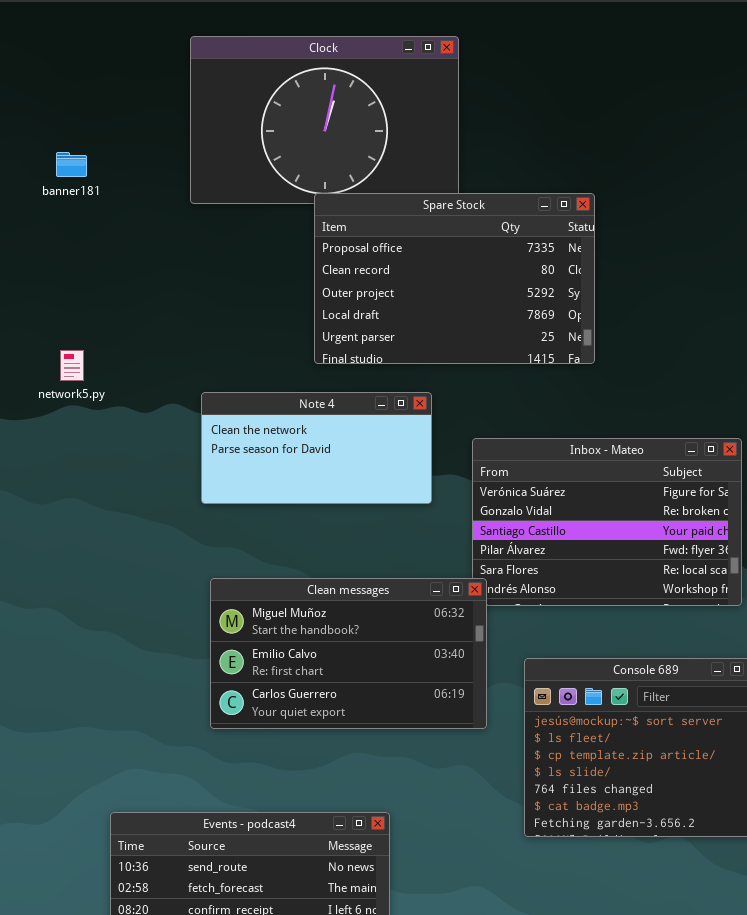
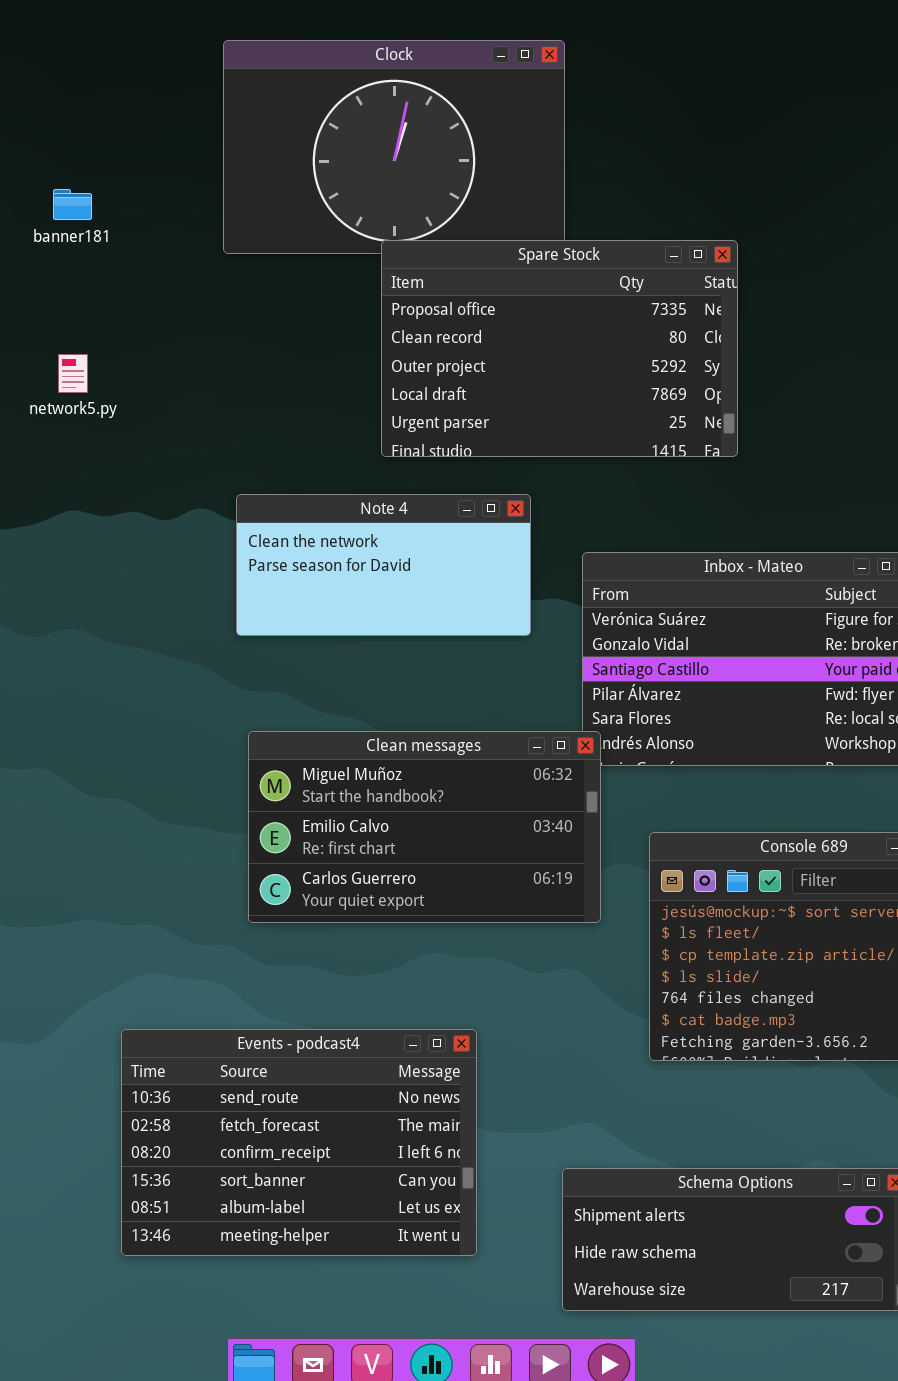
network5.py: [60,350,84,381] -> [58,354,88,393], moved

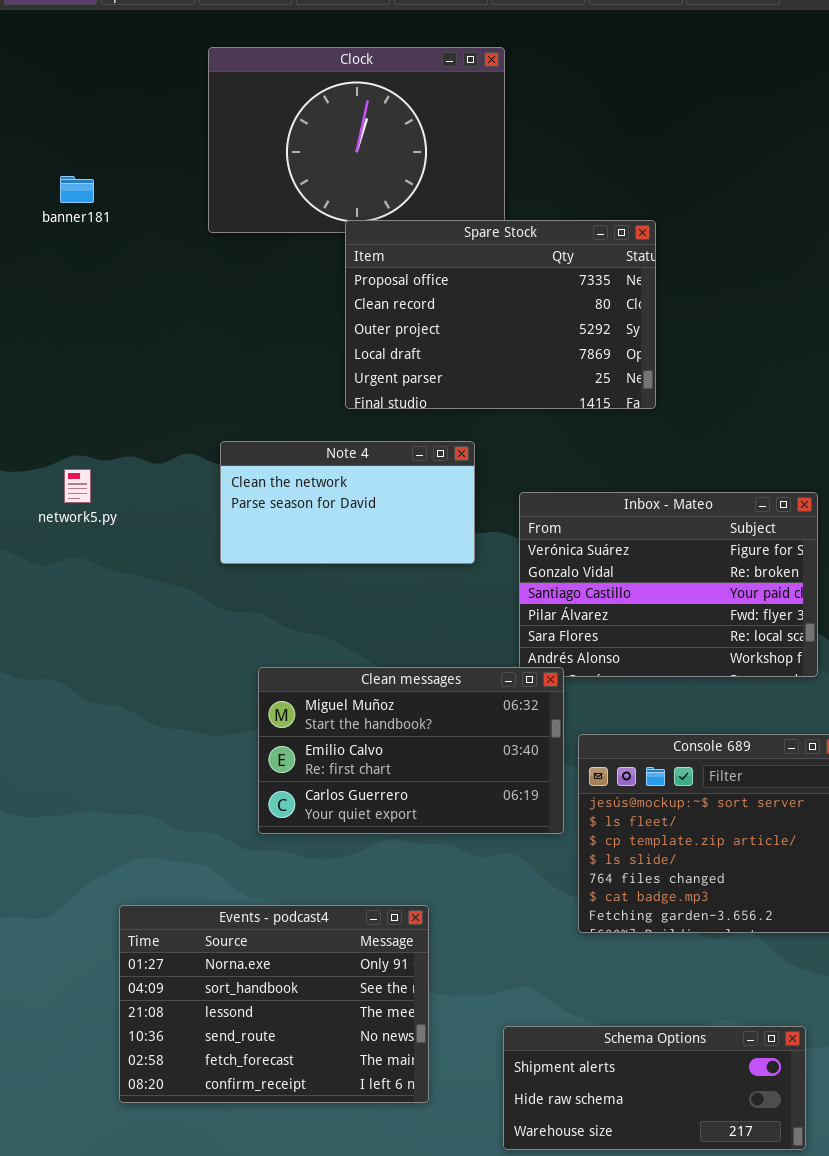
network5.py: [58,354,88,393] -> [64,469,91,503], moved
Clean messages: [248,731,601,923] -> [258,667,564,834], moved
Events - podcast4: [121,1029,477,1256] -> [119,905,429,1103], scrolled up 3 rows

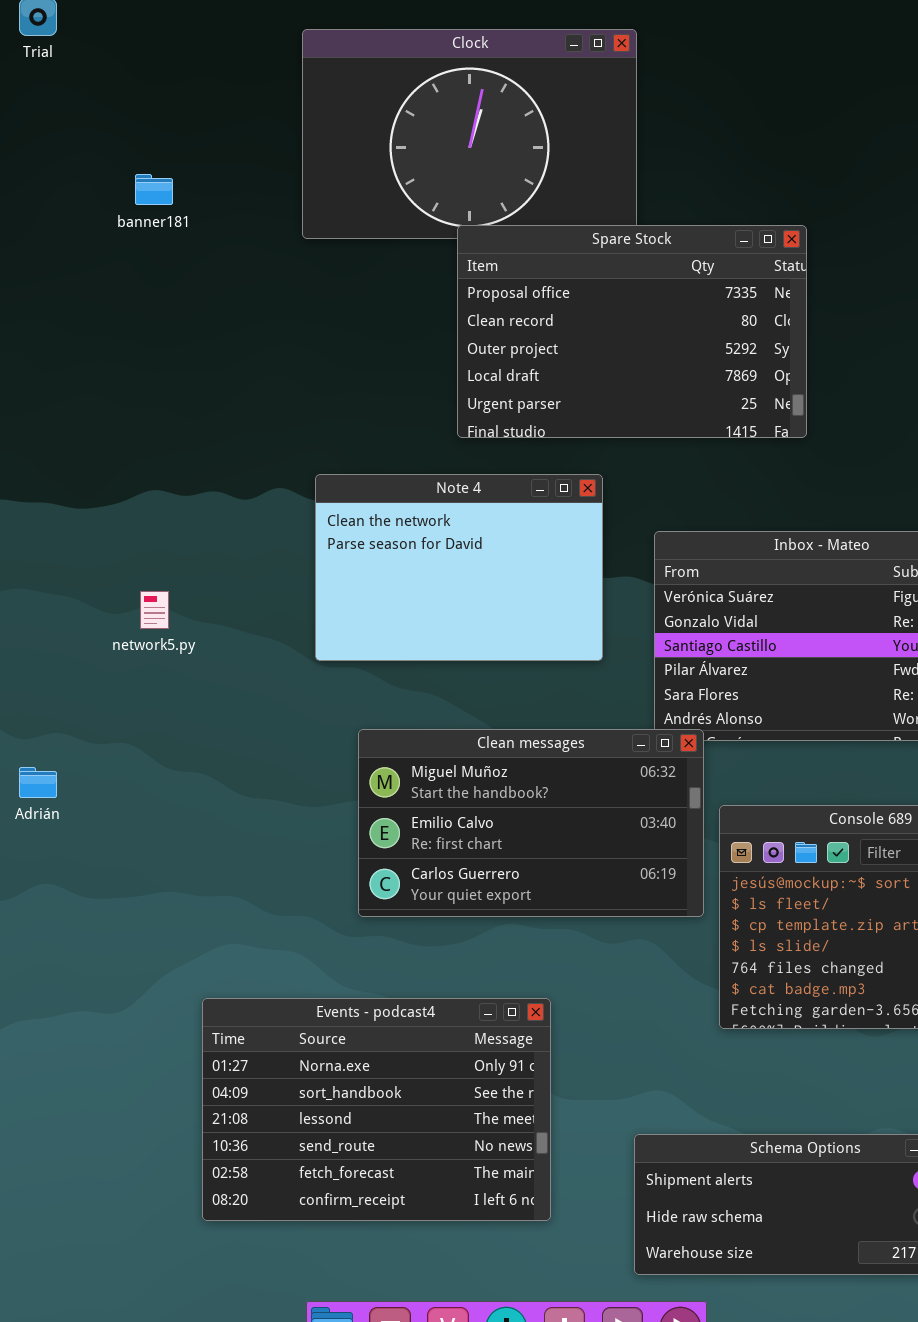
Note 4: [220,441,475,564] -> [315,474,603,661], resized
network5.py: [64,469,91,503] -> [140,591,169,629], moved

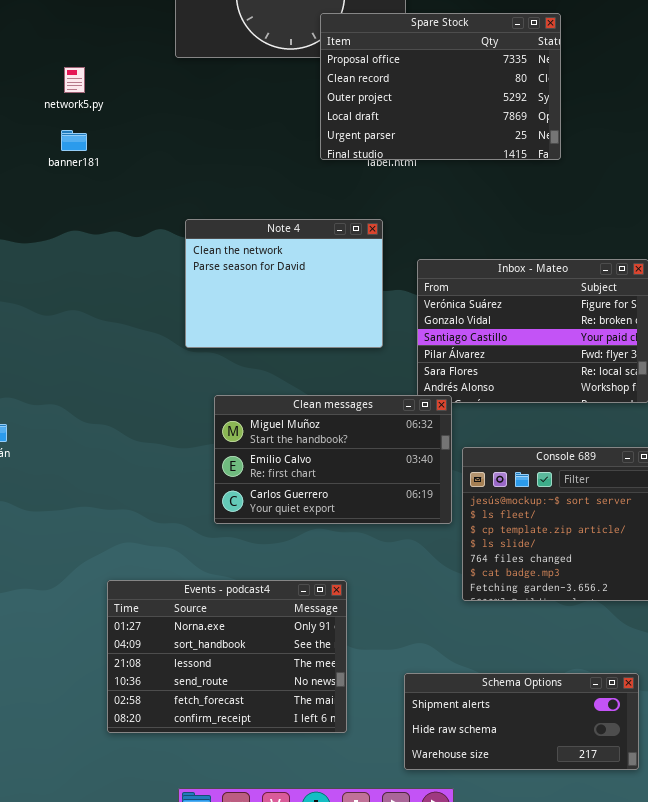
banner181: [135,174,173,205] -> [61,130,87,151], moved
Spare Stock: [457,225,807,438] -> [320,13,561,160], moved
network5.py: [140,591,169,629] -> [64,67,85,93], moved

